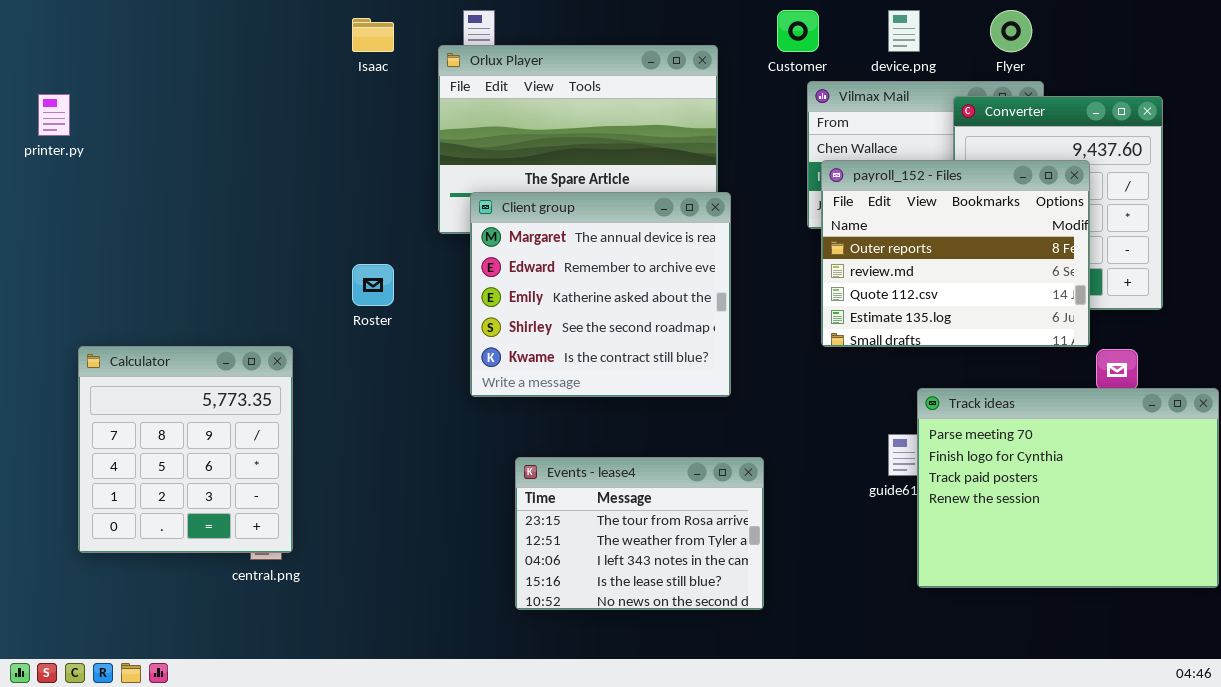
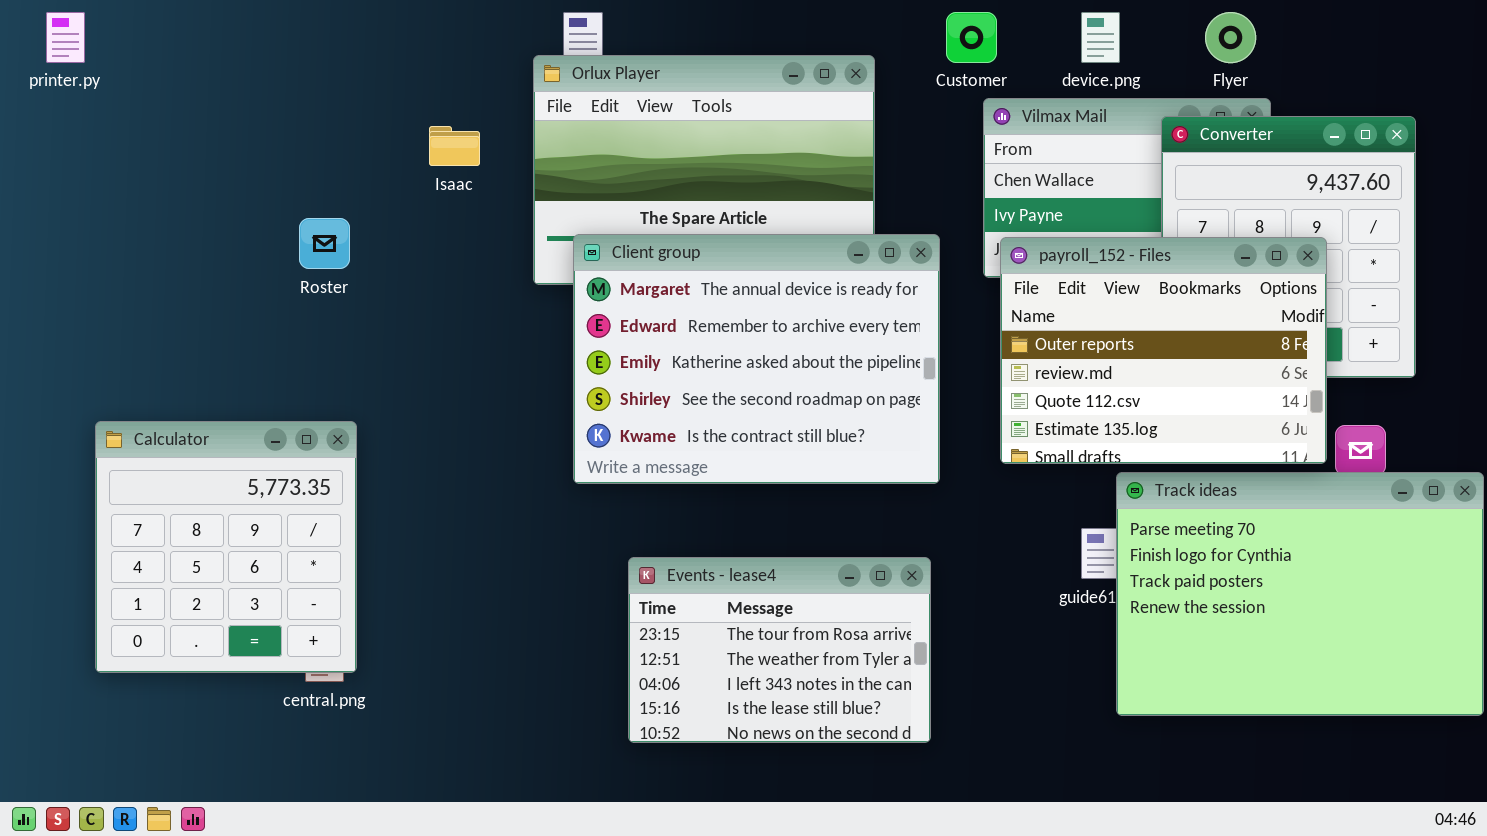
Isaac: [352,18,394,52] -> [429,126,480,166], moved
printer.py: [38,94,70,136] -> [46,12,85,63], moved
payroll_152 - Files: [821,160,1090,347] -> [1000,237,1327,464], moved
Client group: [470,192,731,397] -> [573,234,940,484], resized
Roster: [352,264,394,306] -> [299,218,350,269], moved

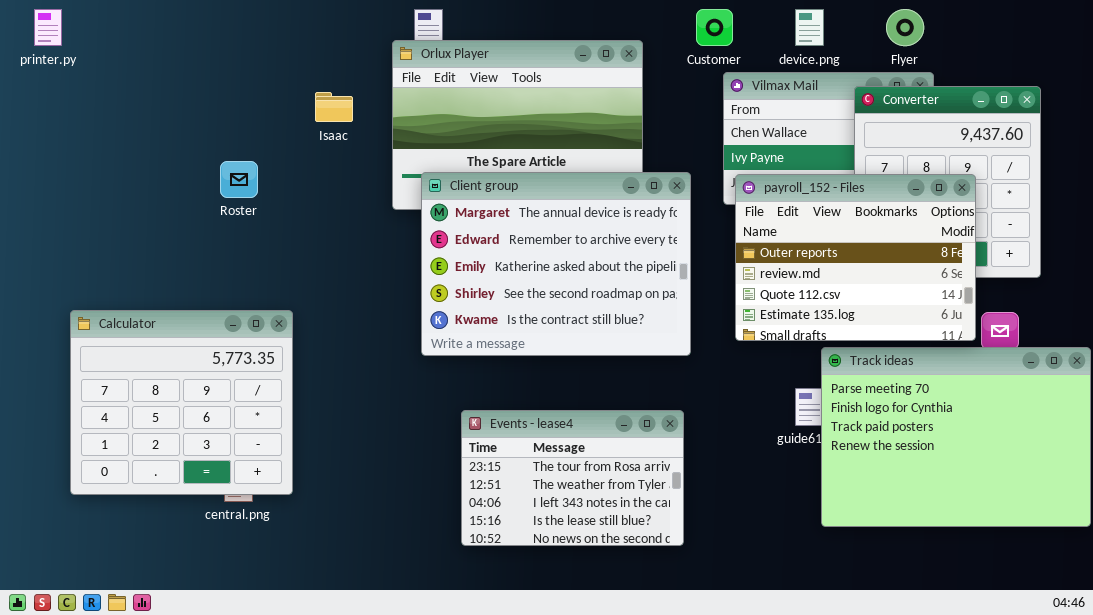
Calculator: [95,421,357,673] -> [70,310,293,495], resized

